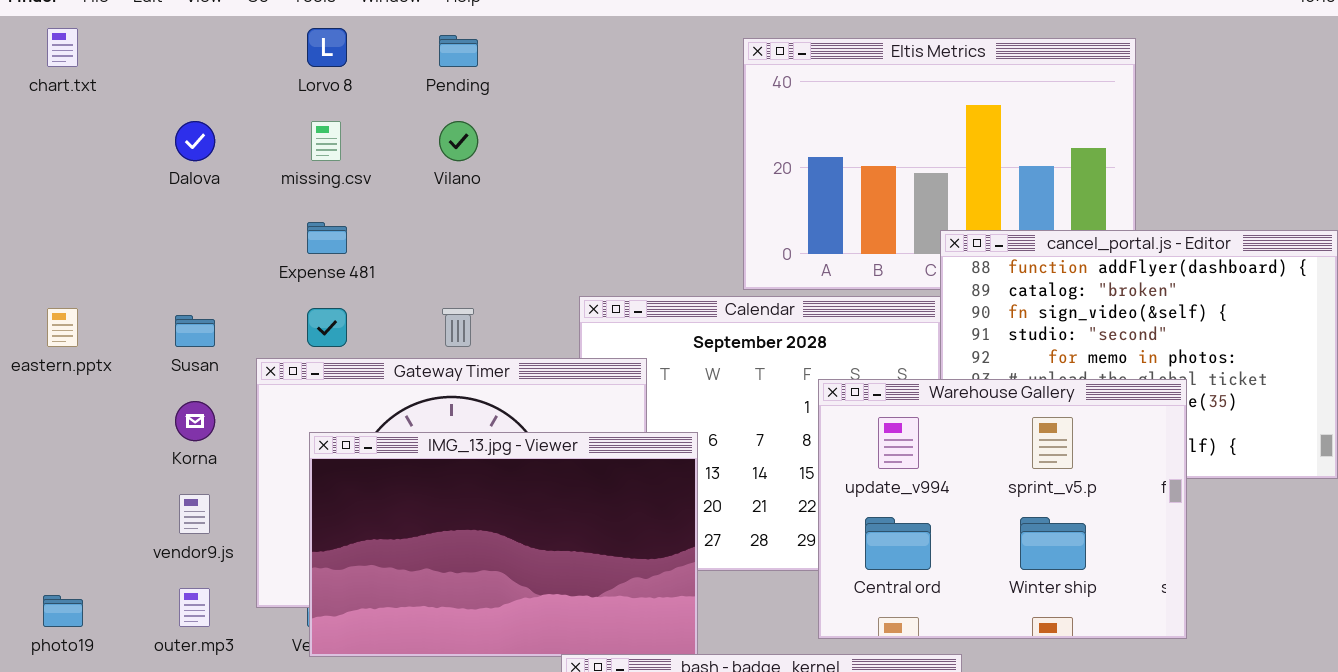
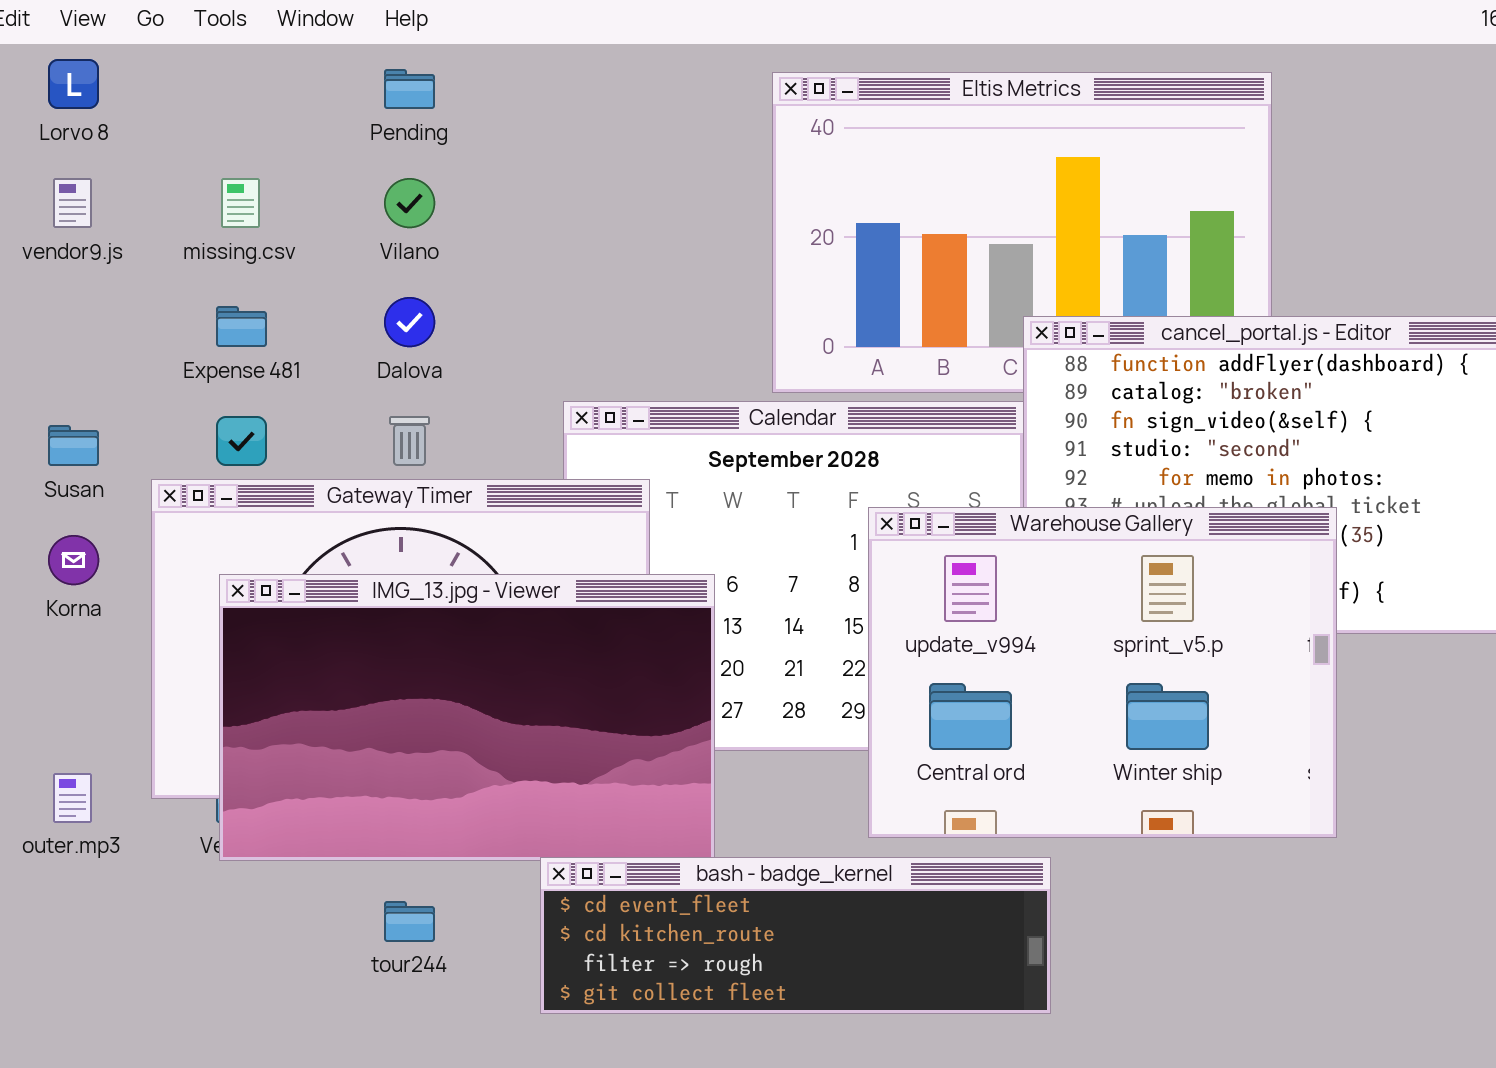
Lorvo 8: [307,28,347,67] -> [48,59,99,109], moved
Dalova: [175,121,215,161] -> [384,297,435,347], moved
vendor9.js: [179,494,210,534] -> [53,178,92,228], moved

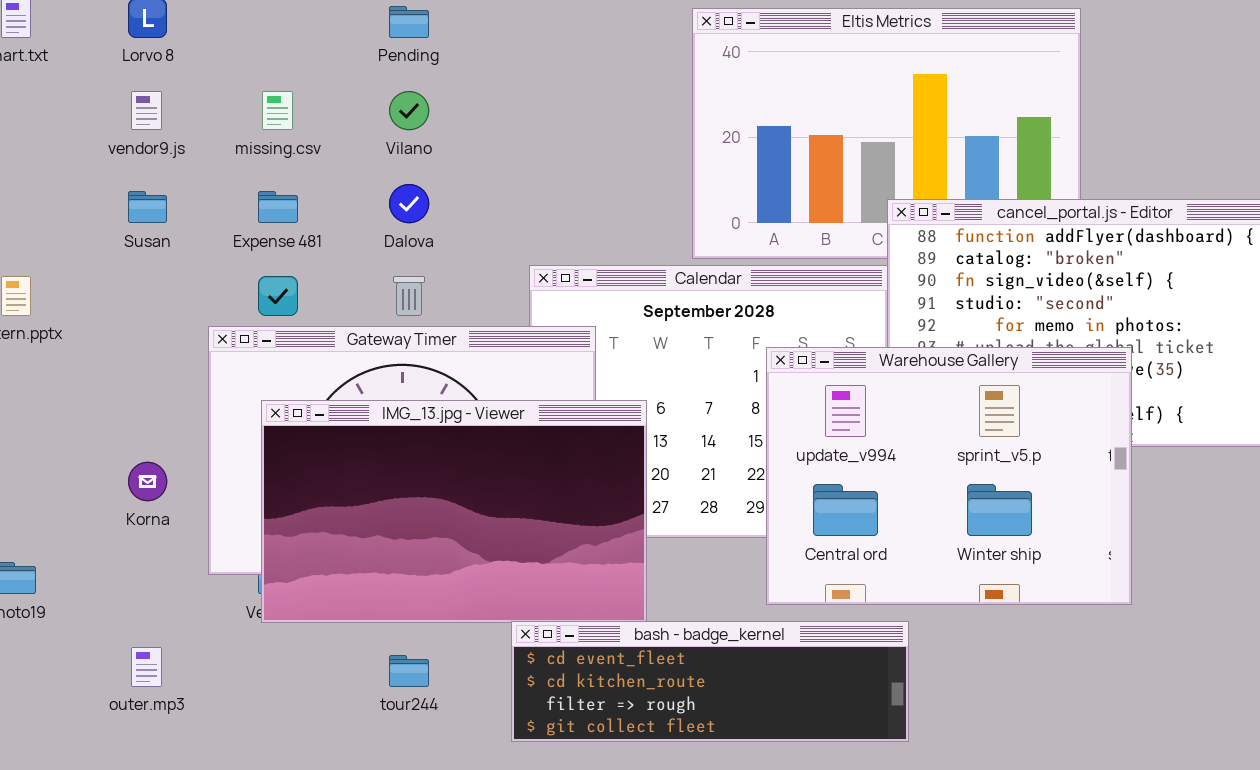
Susan: [48,425,99,466] -> [128,191,167,223], moved
Korna: [48,535,99,585] -> [128,462,167,501], moved
outer.mp3: [53,773,92,823] -> [131,647,162,687], moved

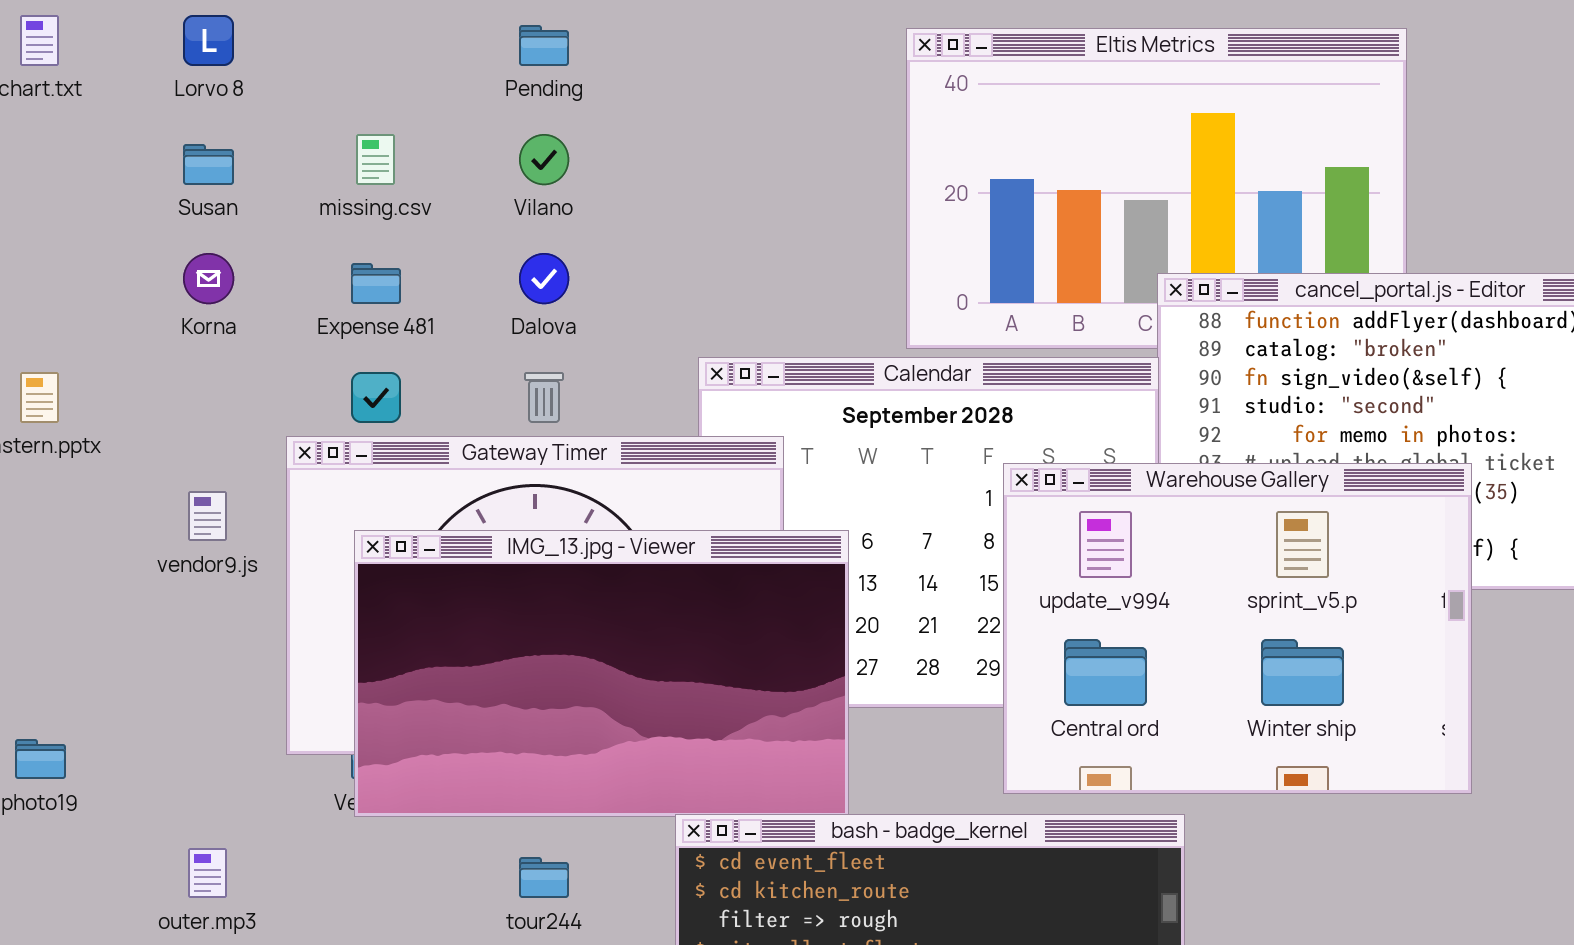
vendor9.js: [131,91,162,130] -> [188,491,227,541], moved
Susan: [128,191,167,223] -> [183,144,234,185], moved
Korna: [128,462,167,501] -> [183,253,234,304], moved

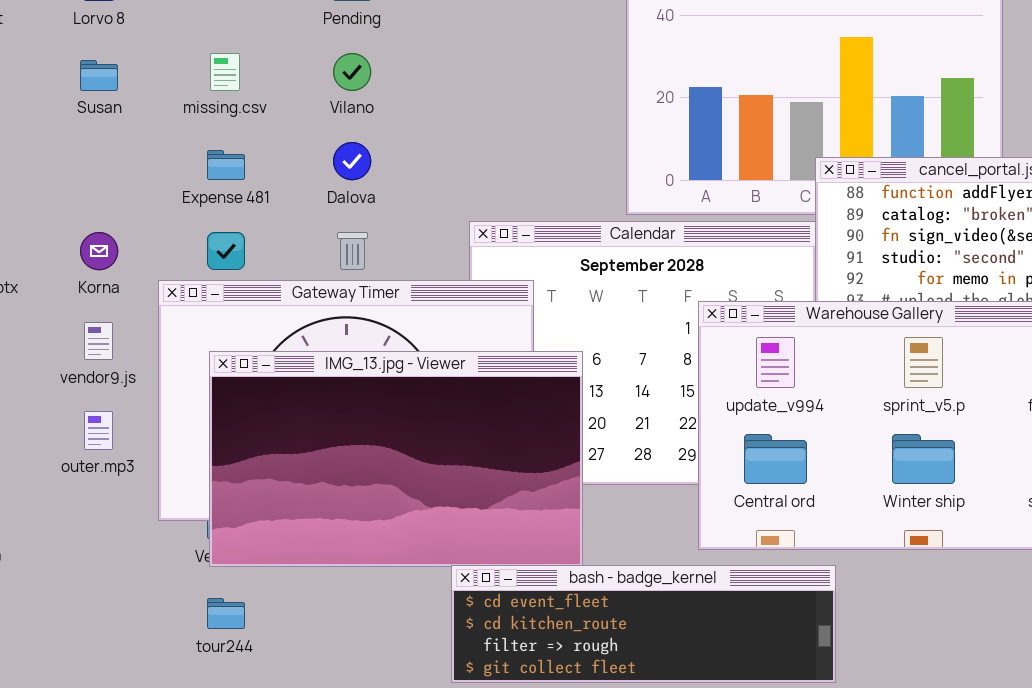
Korna: [183,253,234,304] -> [80,232,118,270], moved
outer.mp3: [188,848,227,898] -> [84,411,113,450], moved
tour244: [519,857,569,898] -> [207,598,245,629], moved

